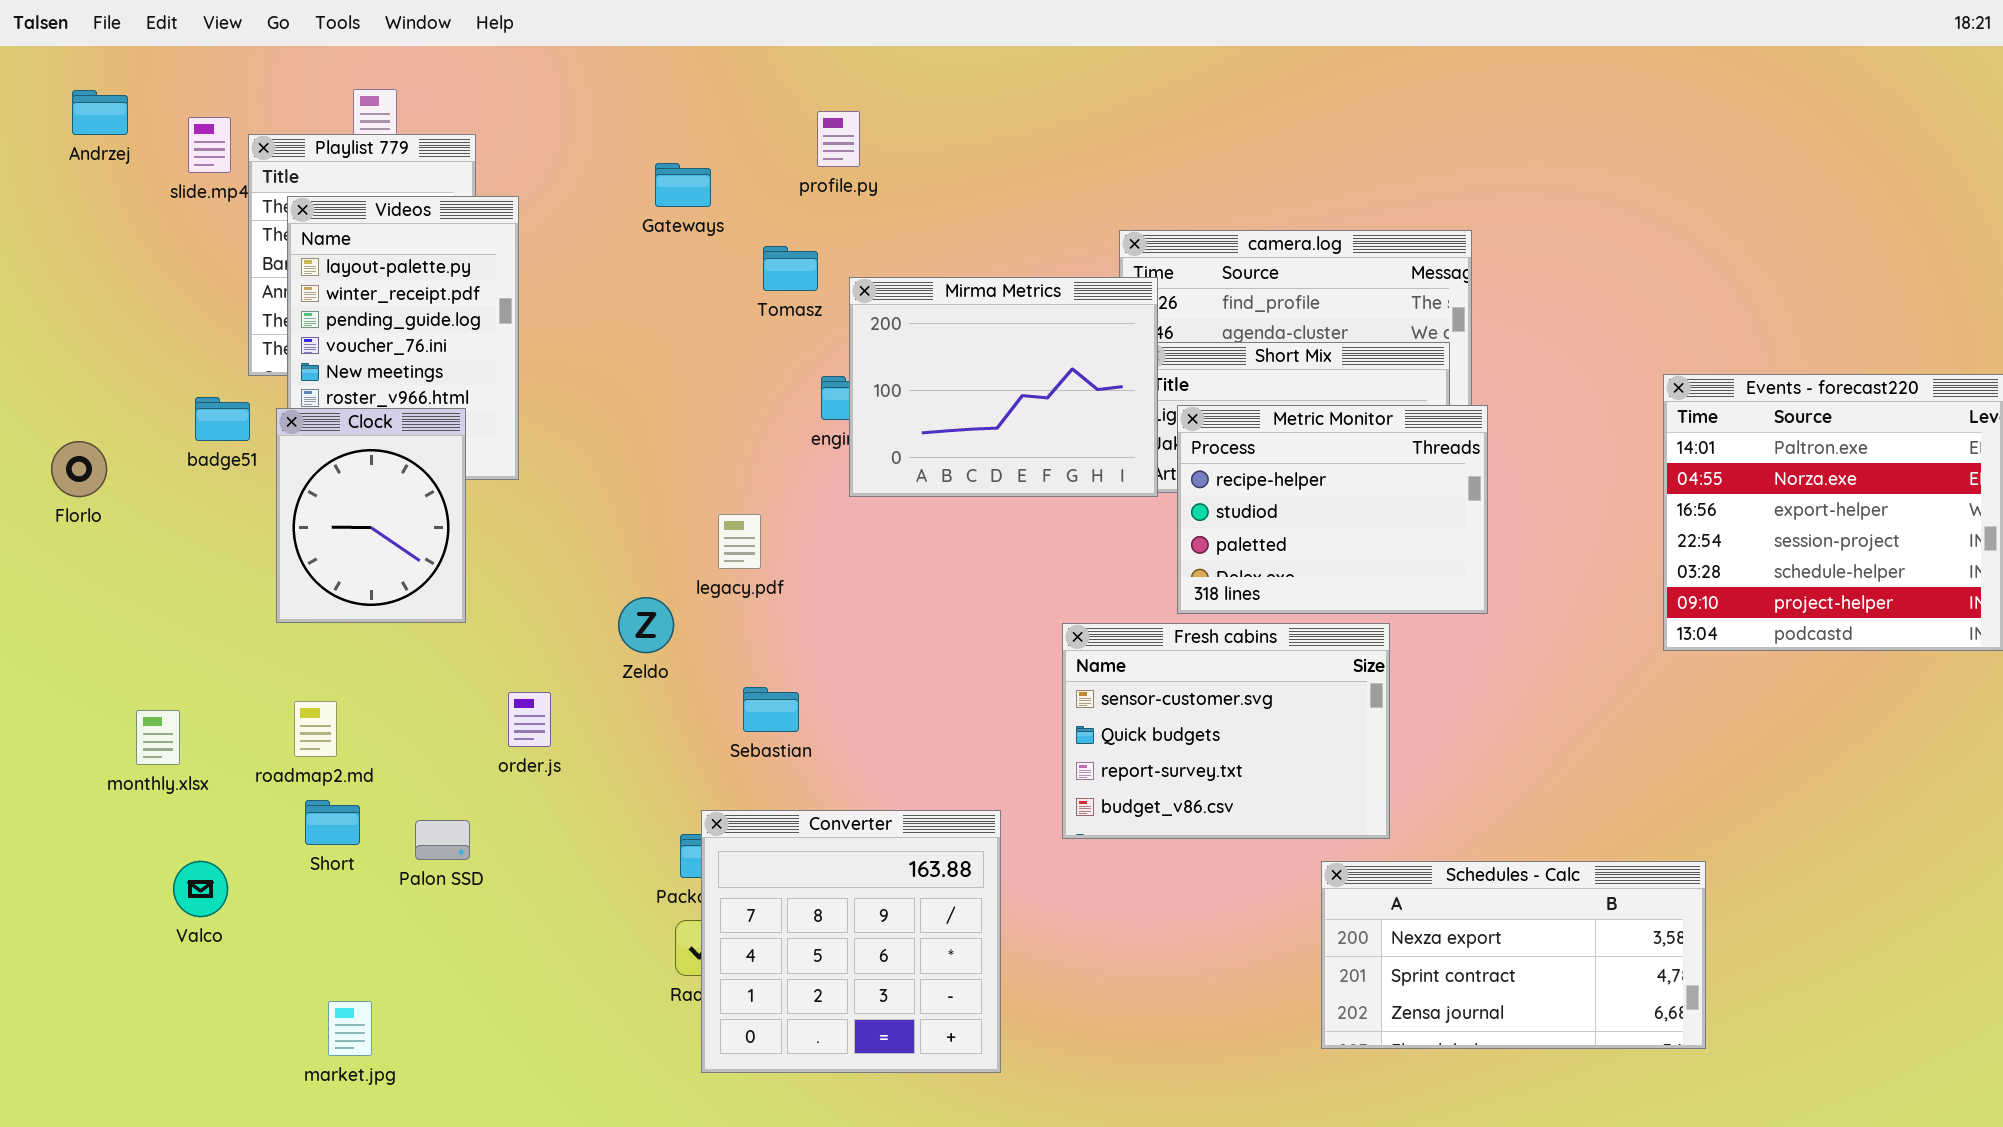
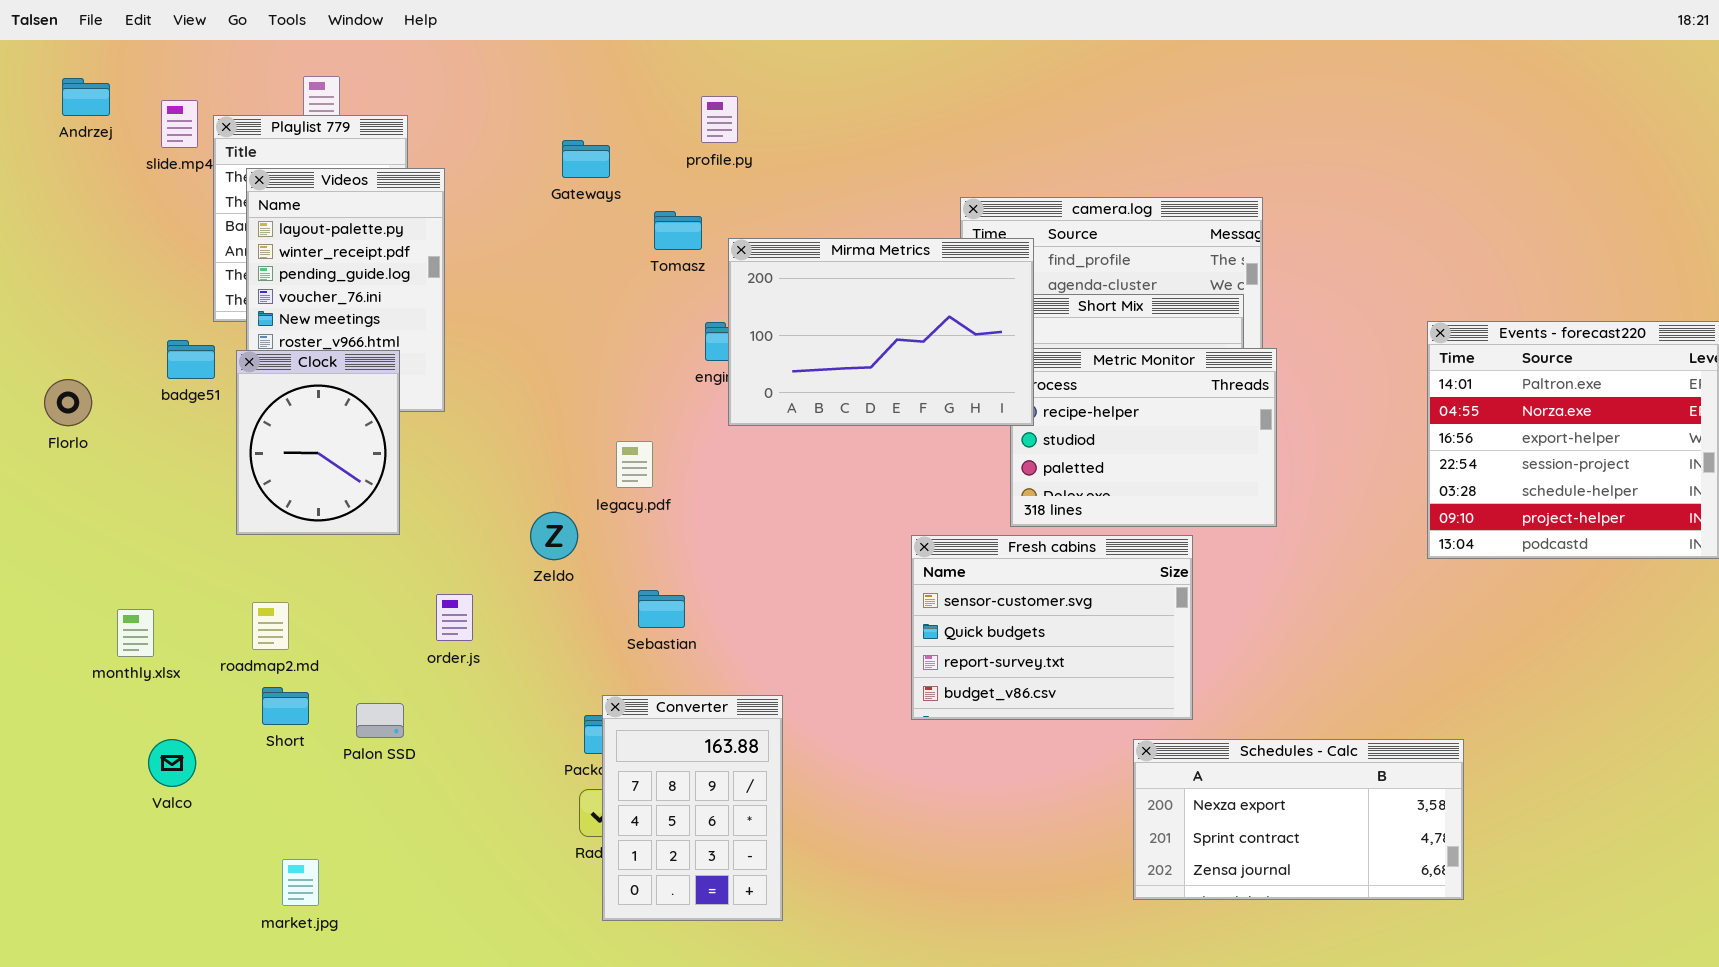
Mirma Metrics: [849,277,1158,497] -> [728,238,1034,426], resized
Converter: [701,810,1001,1073] -> [602,695,783,921], resized

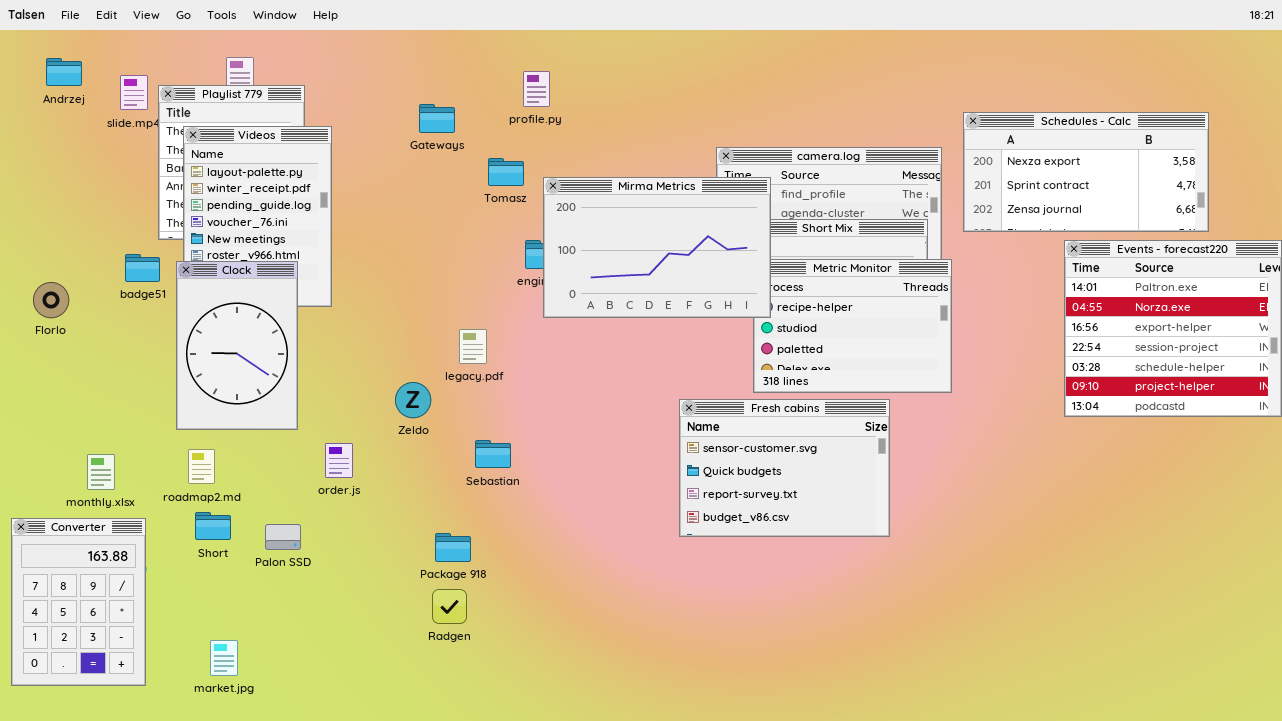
Clock: [236,350,400,535] -> [176,261,298,430], resized
Converter: [602,695,783,921] -> [11,518,146,686], moved
Schedules - Calc: [1133,739,1464,900] -> [963,112,1209,232], moved

